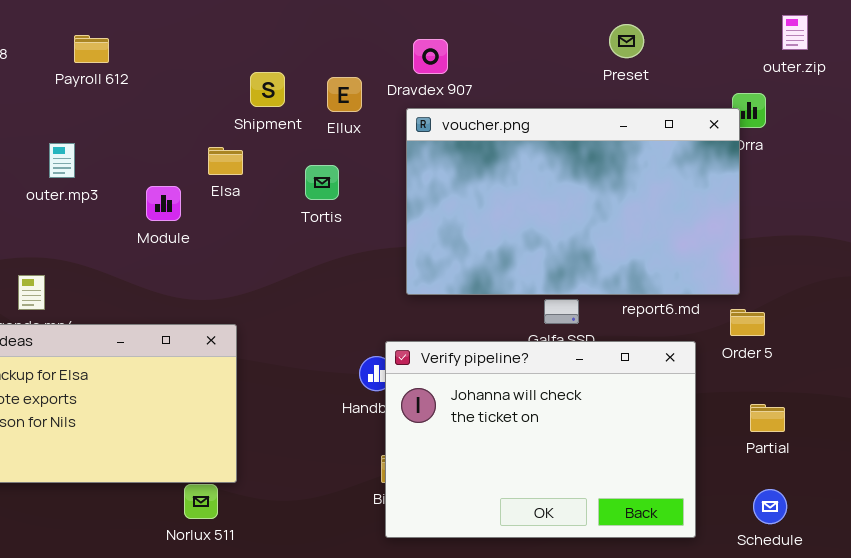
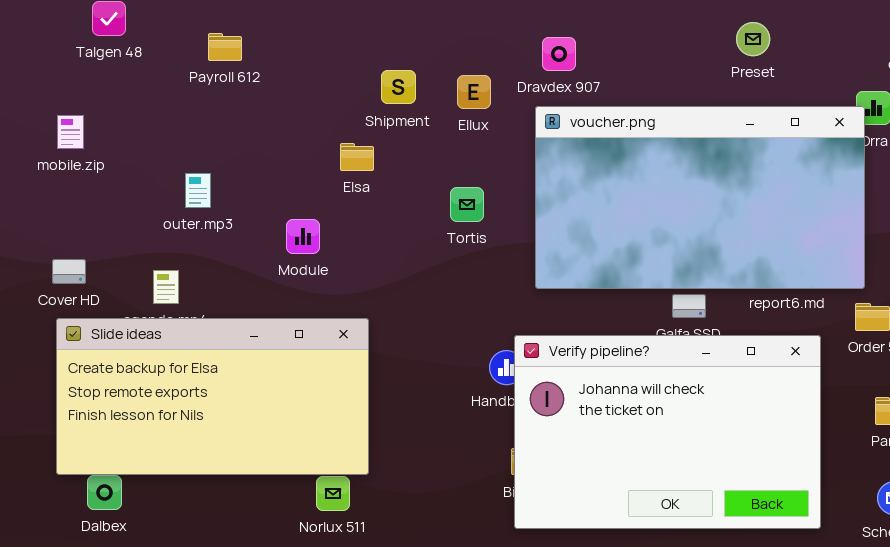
outer.mp3: [49,143,75,178] -> [185,173,211,208], moved
Tortis: [305,165,339,200] -> [450,187,484,222], moved
Module: [146,186,181,221] -> [286,219,320,254], moved

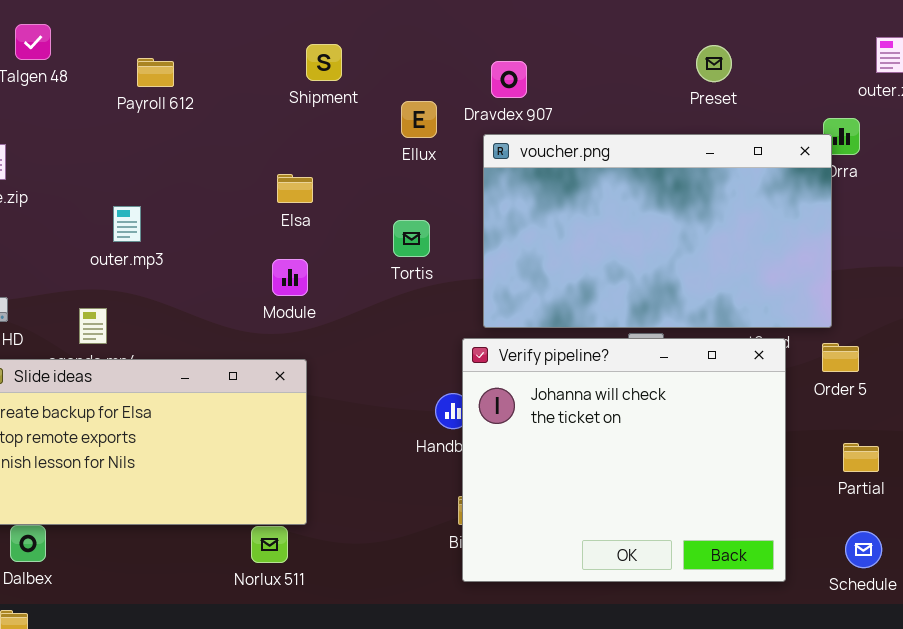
Shipment: [381,70,416,104] -> [306,44,342,81], moved
Module: [286,219,320,254] -> [272,259,308,296], moved
Verify pipeline?: [514,335,821,529] -> [462,338,786,582], resized

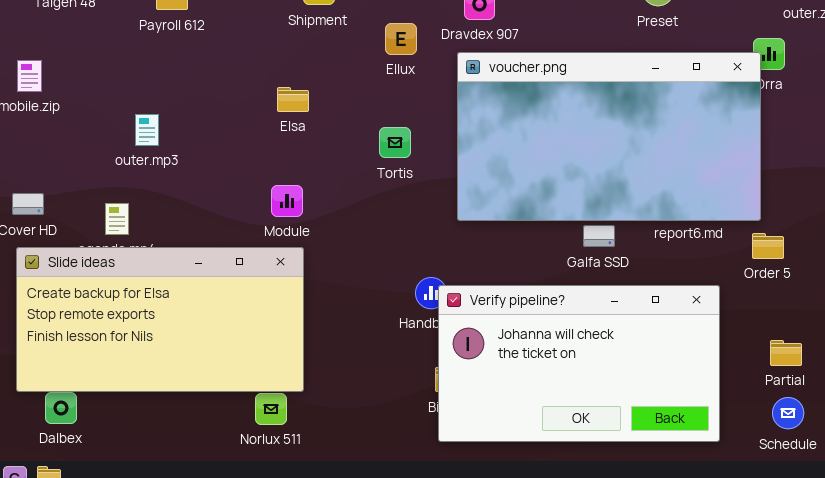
Module: [272,259,308,296] -> [271,185,303,217], moved
Verify pipeline?: [462,338,786,582] -> [438,285,720,442], resized
Partial: [843,443,879,472] -> [770,340,802,366], moved

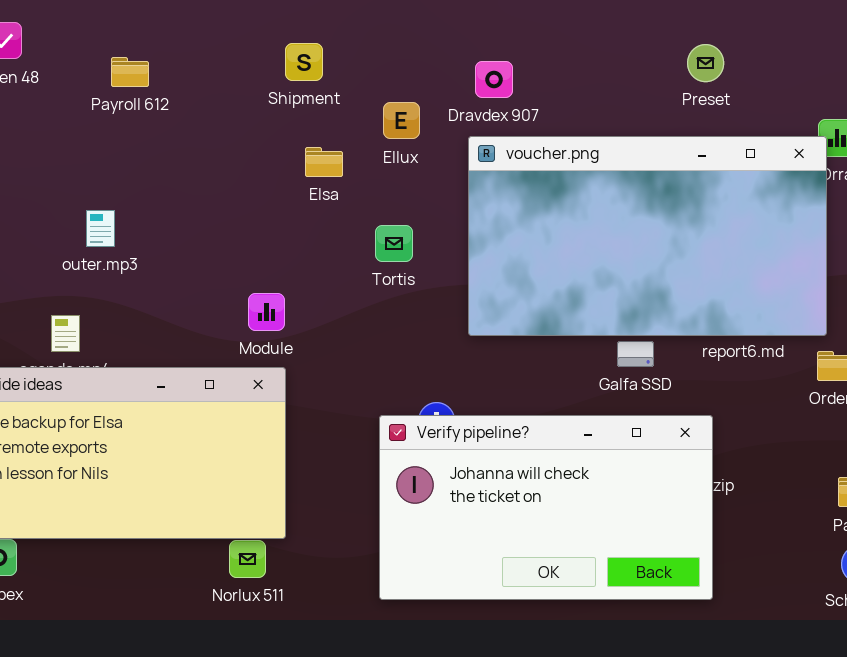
Elsa: [277,87,309,112] -> [305,147,343,177], moved
Verify pipeline?: [438,285,720,442] -> [379,415,713,600], moved

